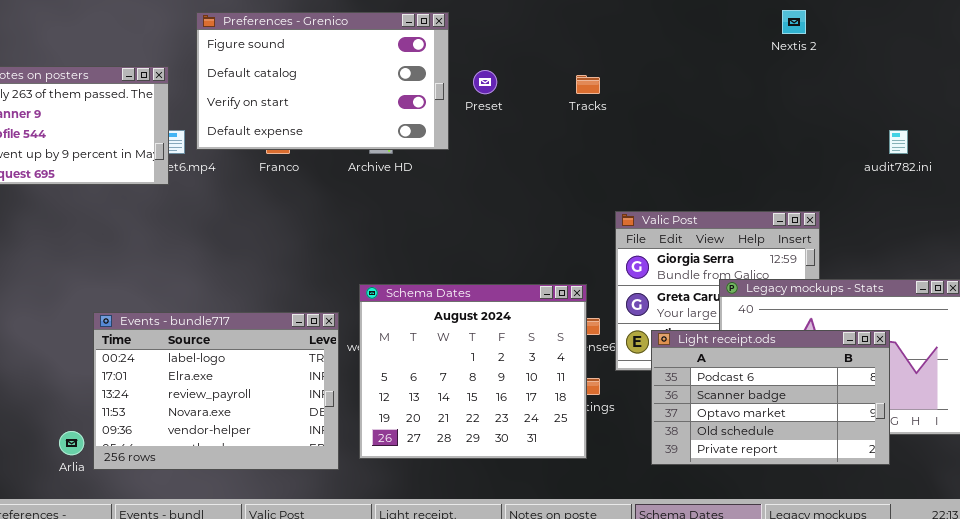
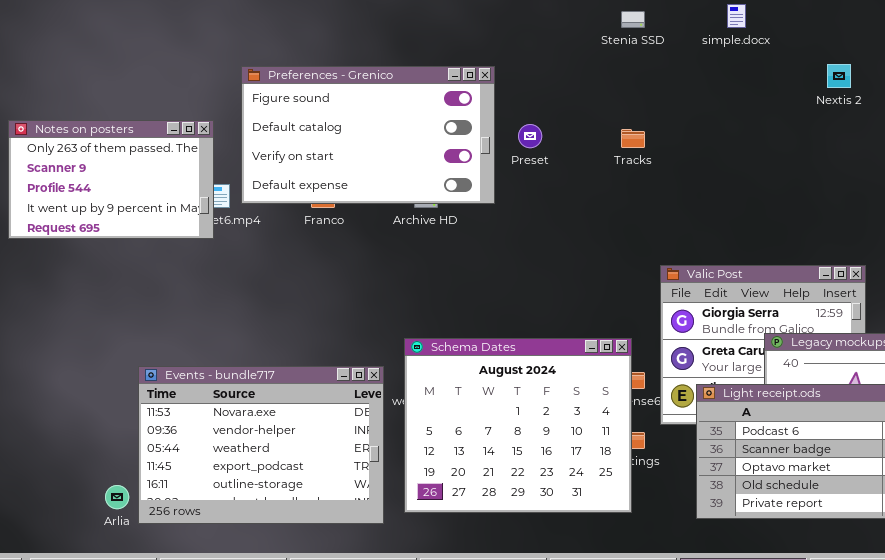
Events - bundle717: [93,312,339,470] -> [138,366,384,524], scrolled down 3 rows

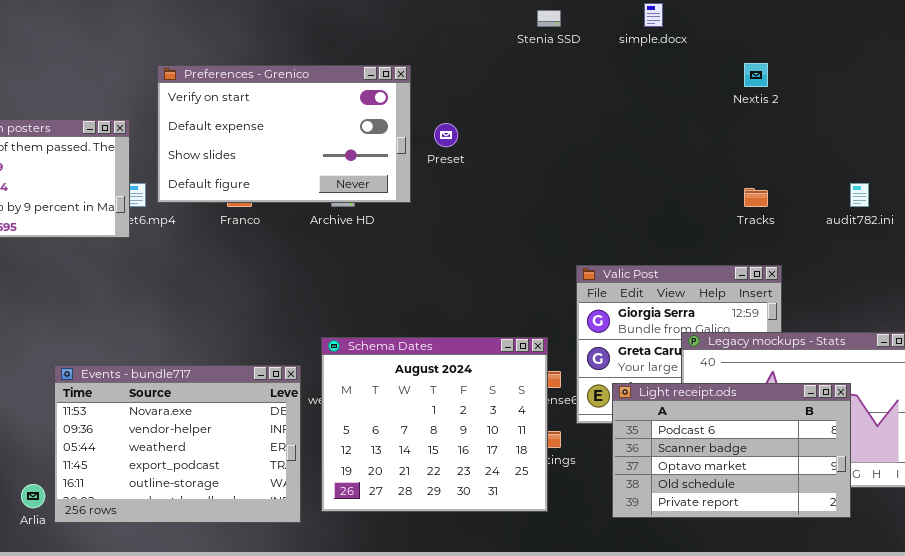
Preferences - Grenico: [241,66,495,204] -> [157,65,411,203], scrolled down 2 rows
Tracks: [621,129,645,148] -> [744,188,768,207], moved

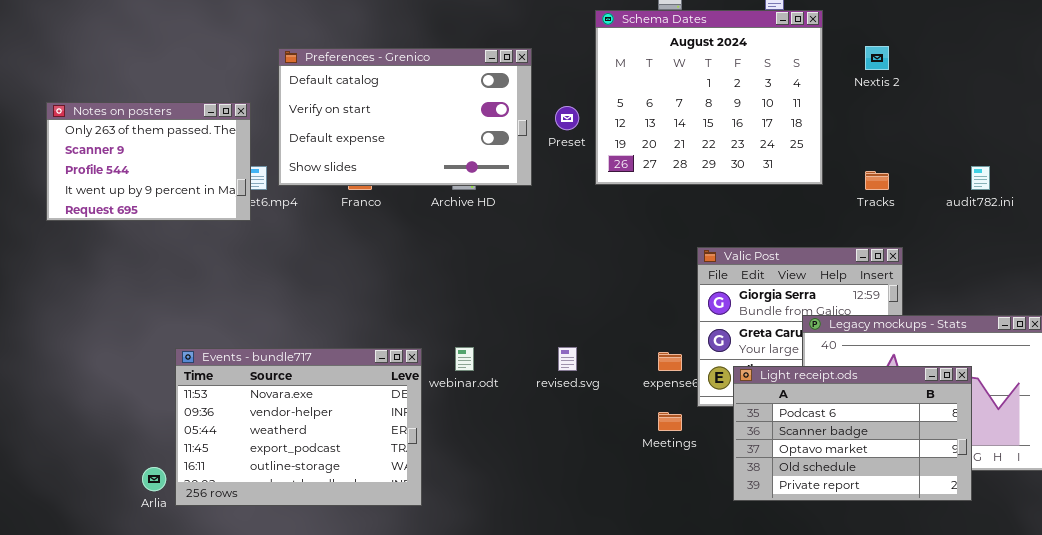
Preferences - Grenico: [157,65,411,203] -> [278,48,532,186], scrolled up 1 row
Schema Dates: [321,337,548,512] -> [595,10,823,185], moved

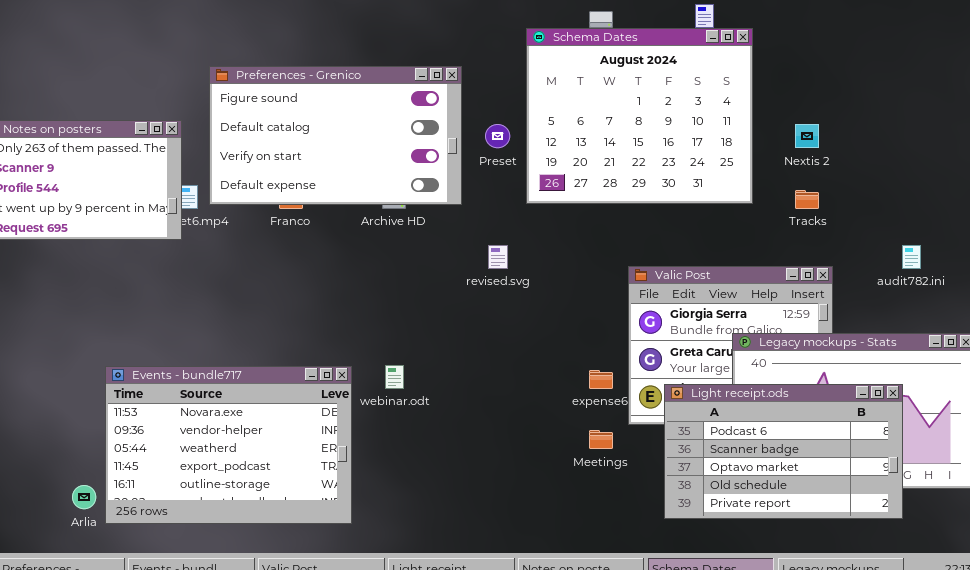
Nextis 2: [865,46,889,70] -> [795,124,819,148], moved
Preferences - Grenico: [278,48,532,186] -> [209,66,462,205], scrolled up 1 row
audit782.ini: [971,166,990,190] -> [902,245,921,269], moved
revised.svg: [558,347,577,371] -> [488,245,508,269], moved

